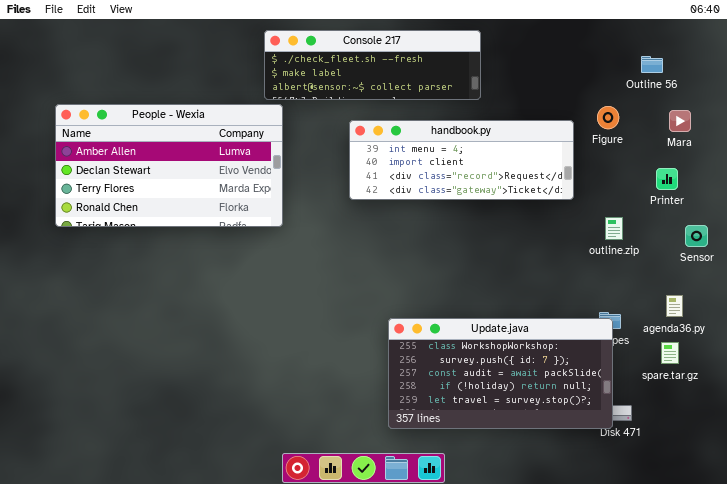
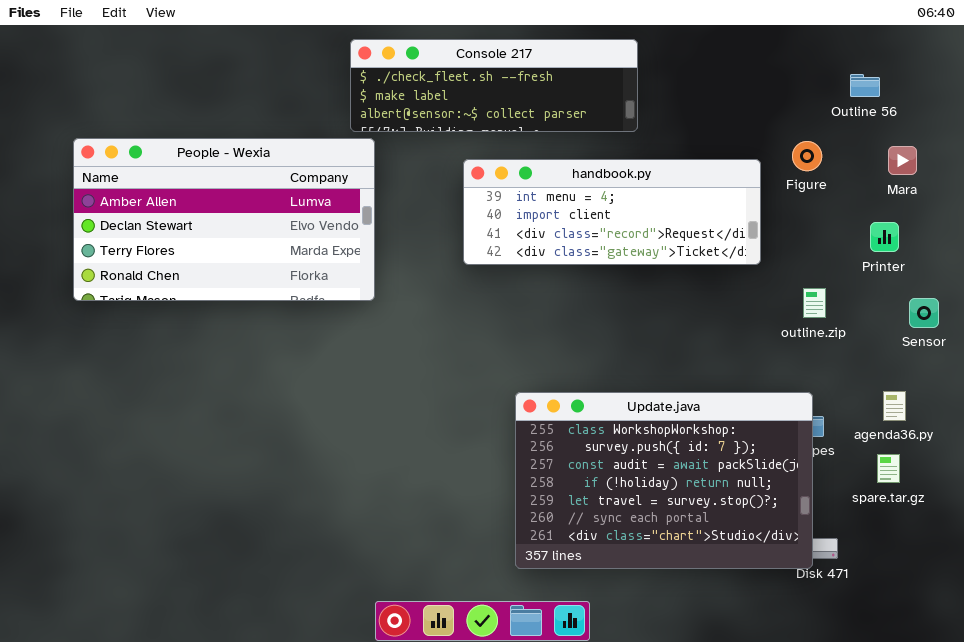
Update.java: [388,318,613,429] -> [515,392,813,569], resized

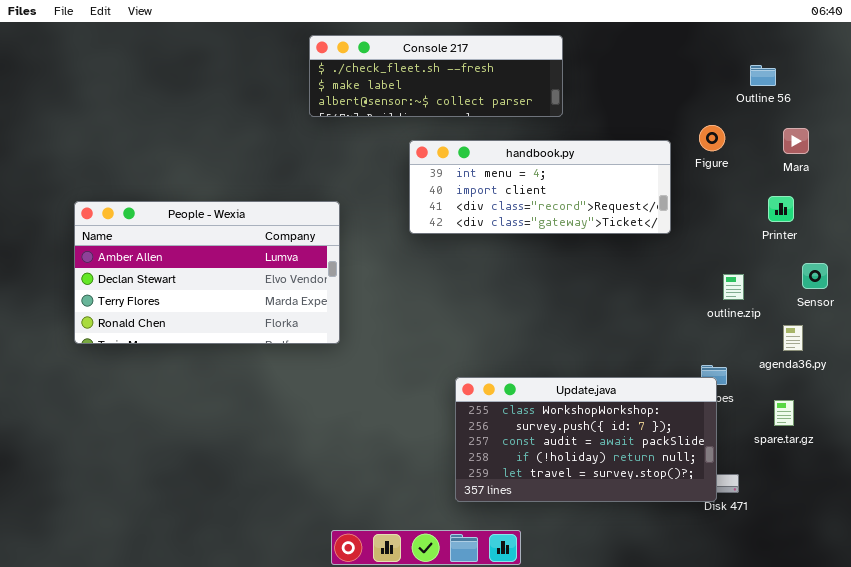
People - Wexia: [73,138,375,301] -> [74,201,340,344], moved
outline.zip: [803,288,826,318] -> [723,274,744,300], moved
agenda36.py: [883,391,906,421] -> [783,325,803,351], moved
Update.java: [515,392,813,569] -> [455,377,717,502], resized

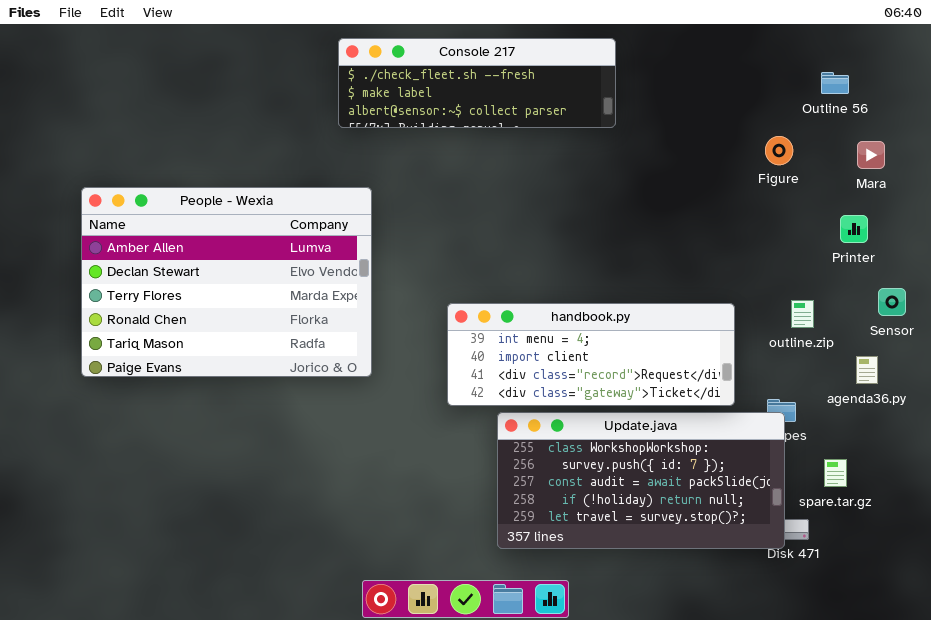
handbook.py: [409,140,671,234] -> [447,303,735,406], moved
People - Wexia: [74,201,340,344] -> [81,187,372,377], resized
spare.tar.gz: [774,400,794,426] -> [824,459,847,487], moved

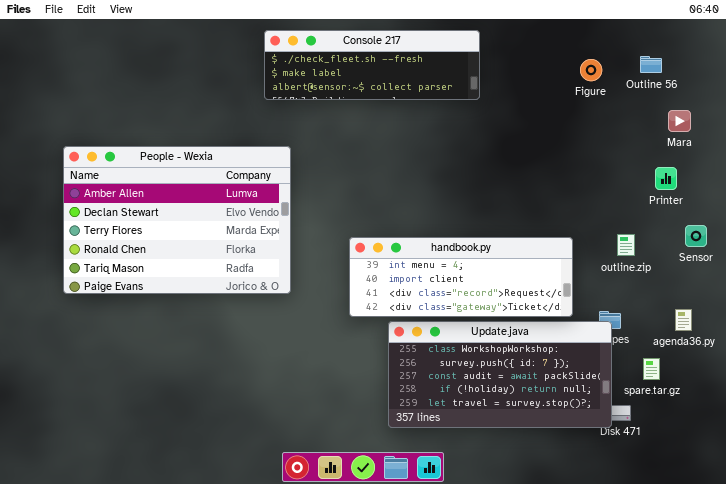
Figure: [765,136,793,165] -> [580,59,602,81], moved
agenda36.py: [856,356,878,384] -> [675,309,692,331], moved

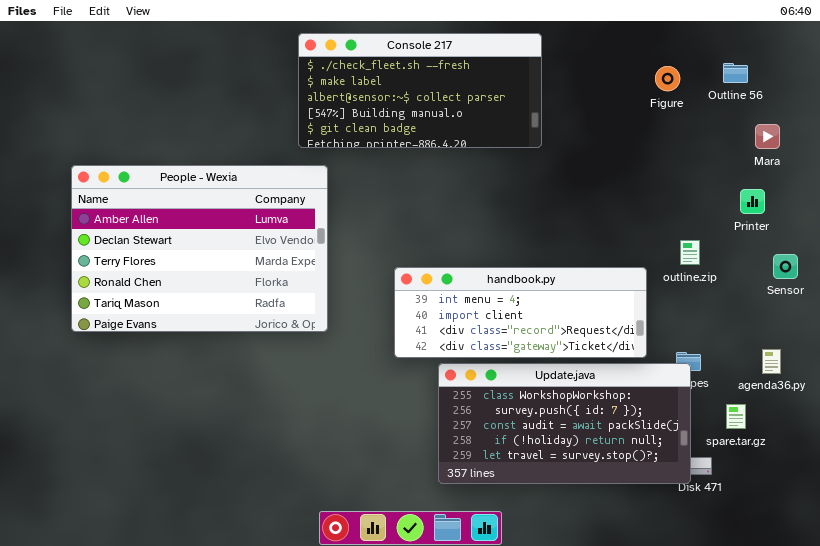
Console 217: [264,30,480,100] -> [298,33,542,148], resized
outline.zip: [617,234,635,256] -> [680,240,700,265], moved

